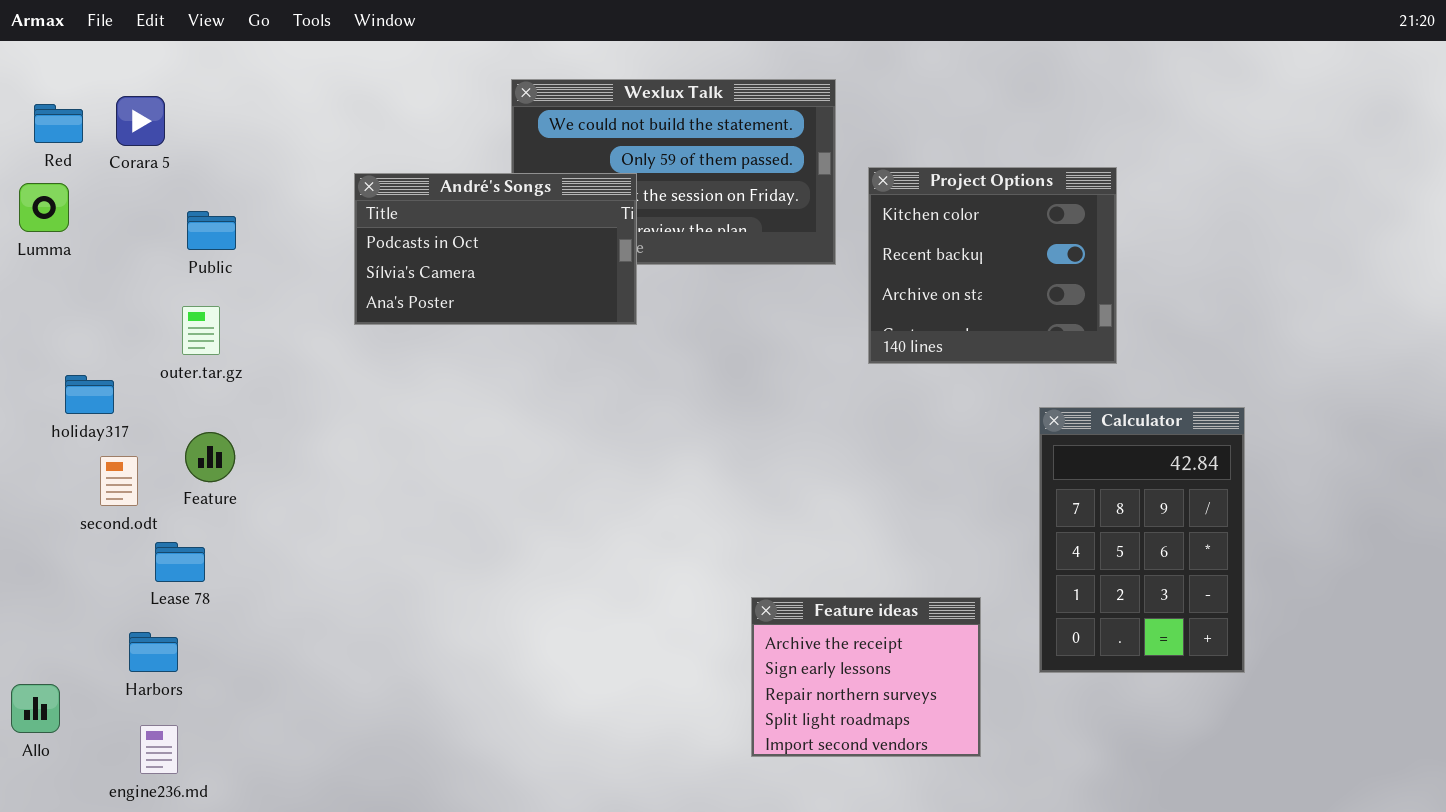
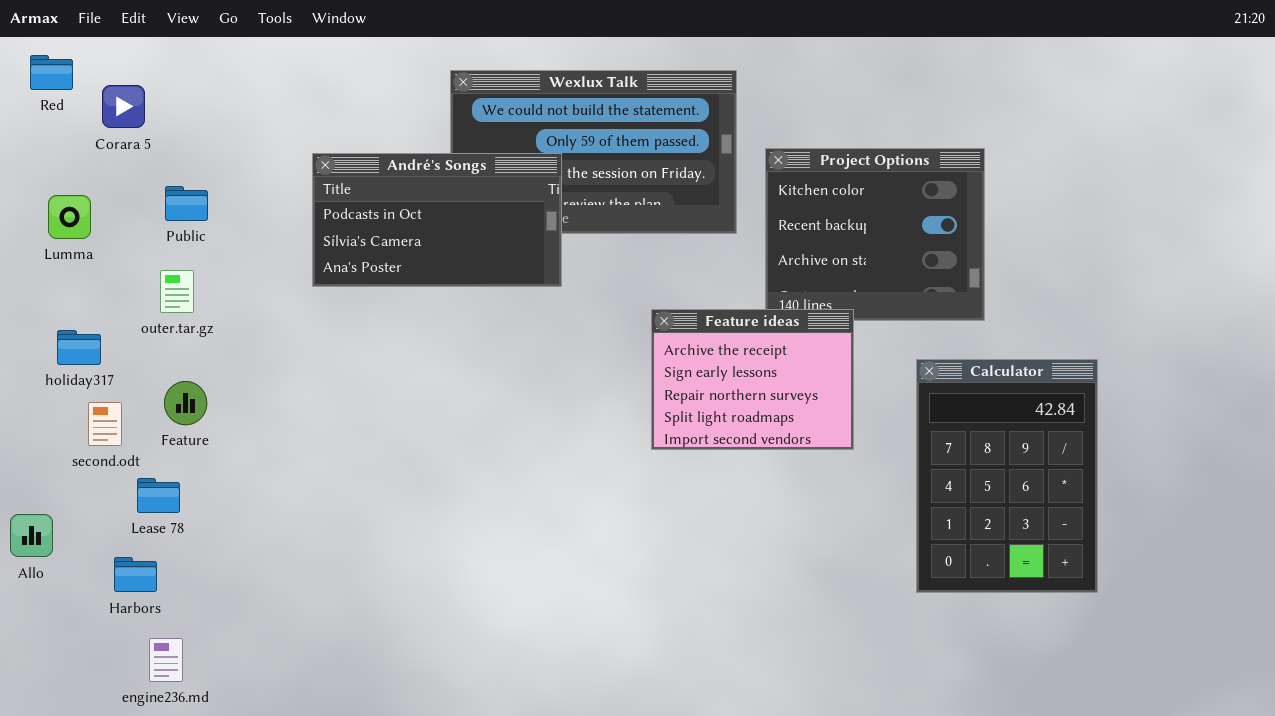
Red: [34,104,83,143] -> [30,55,73,90], moved
Lumma: [19,183,69,232] -> [48,195,91,239], moved
Feature ideas: [751,597,981,757] -> [651,309,854,450], moved
Allo: [11,684,60,733] -> [10,514,53,557], moved
engine236.md: [140,725,178,774] -> [149,638,183,682], moved

